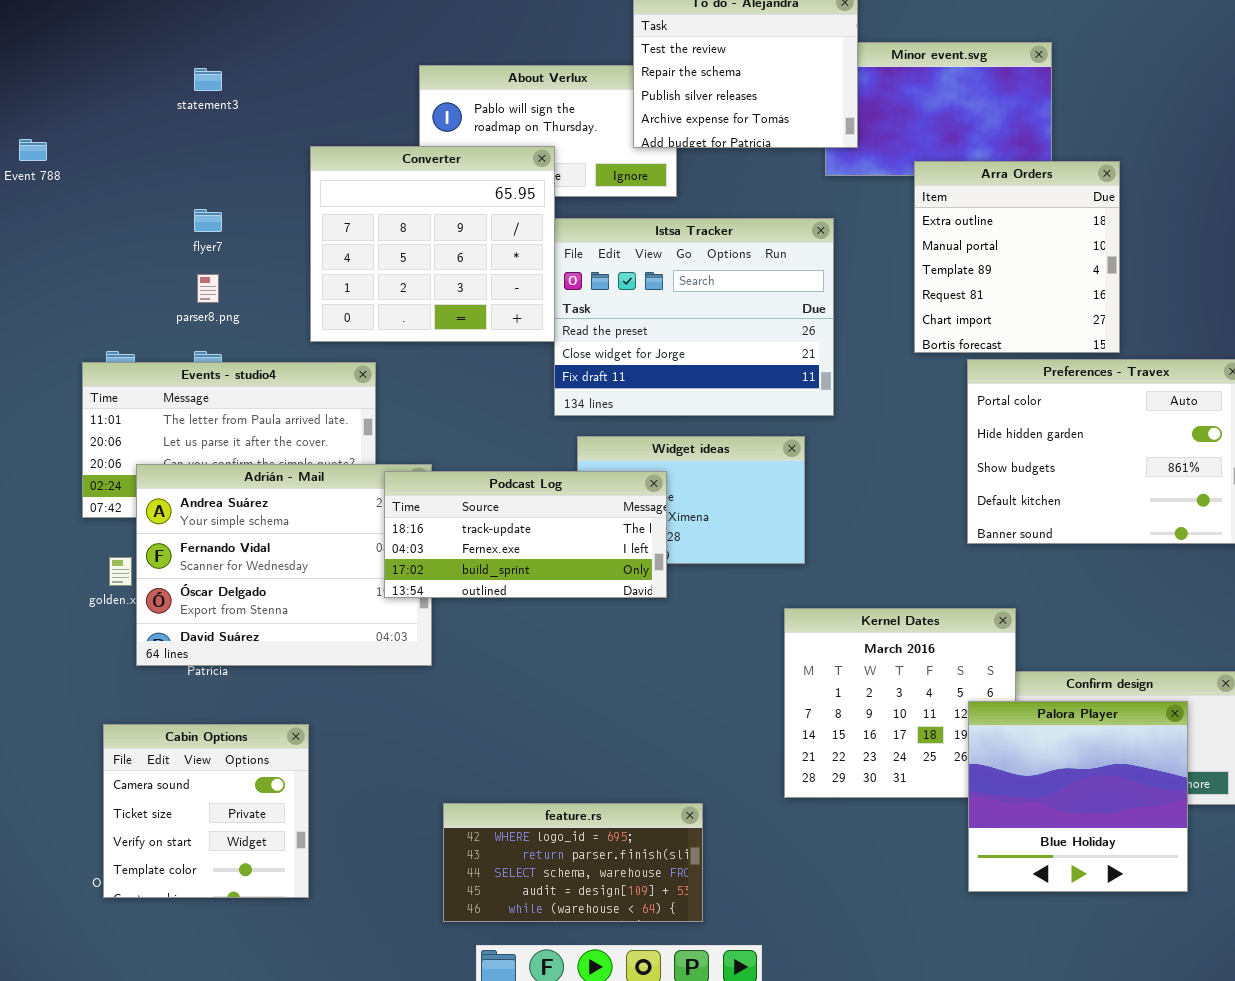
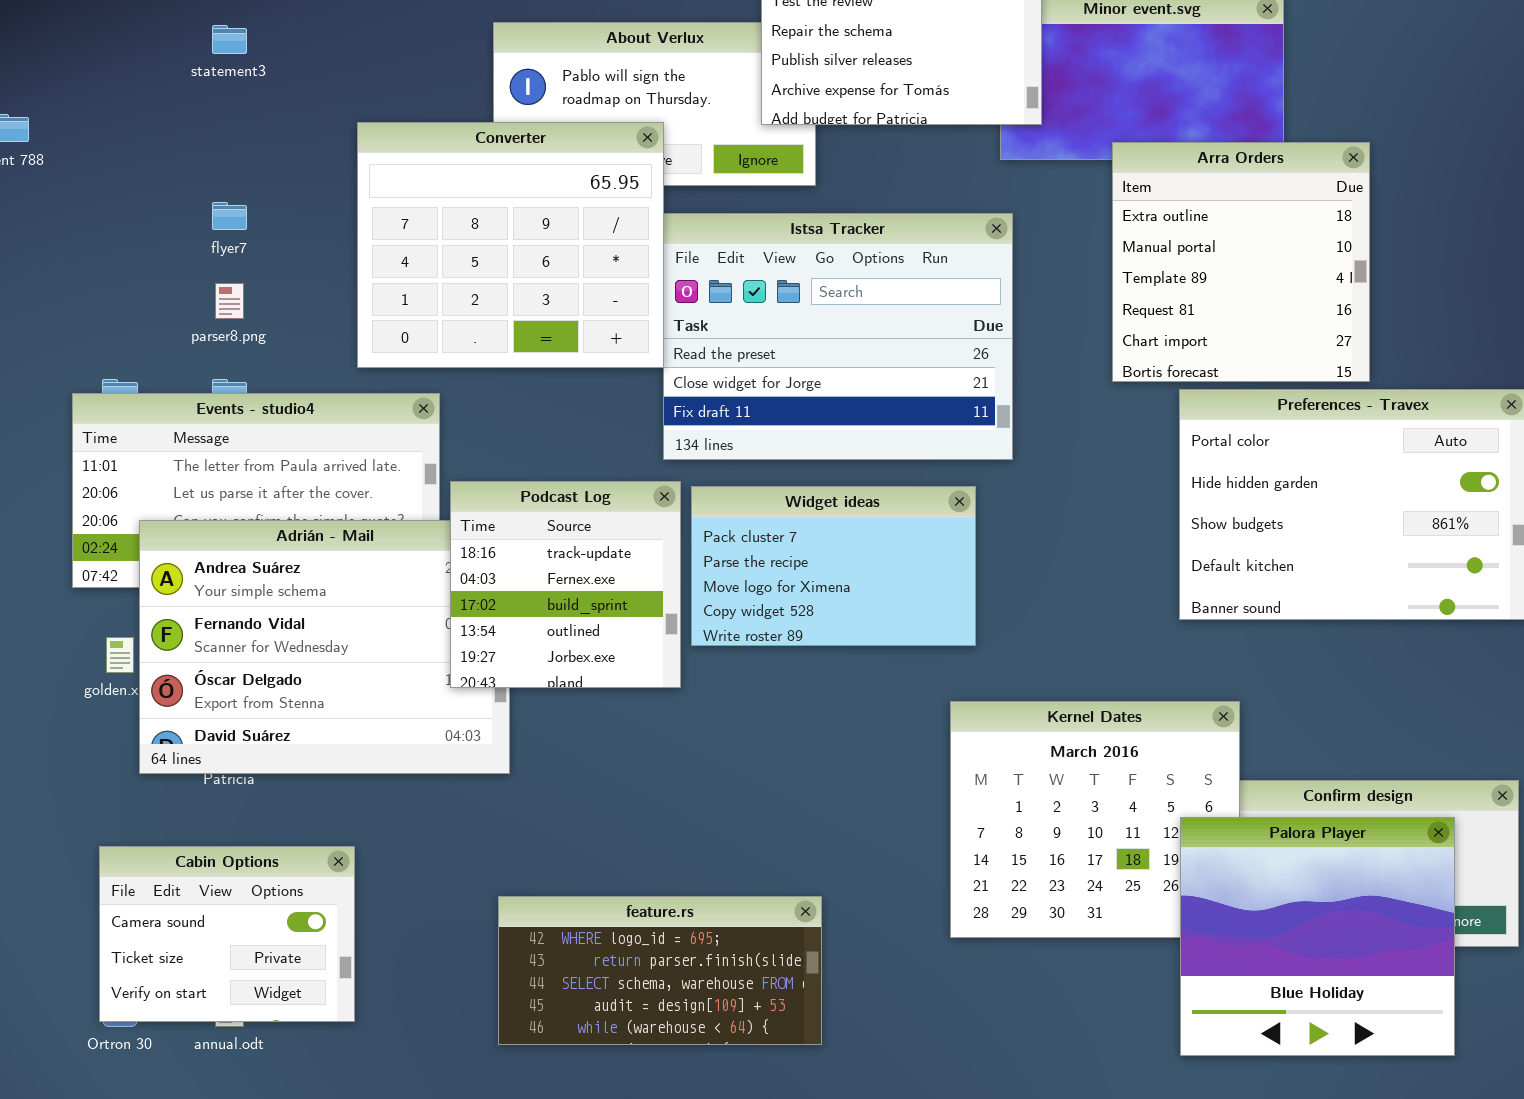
Podcast Log: [384,471,667,598] -> [450,481,681,688], resized
Cabin Options: [103,724,309,898] -> [99,846,355,1022], resized
feature.rs: [443,803,703,922] -> [498,896,822,1045], moved

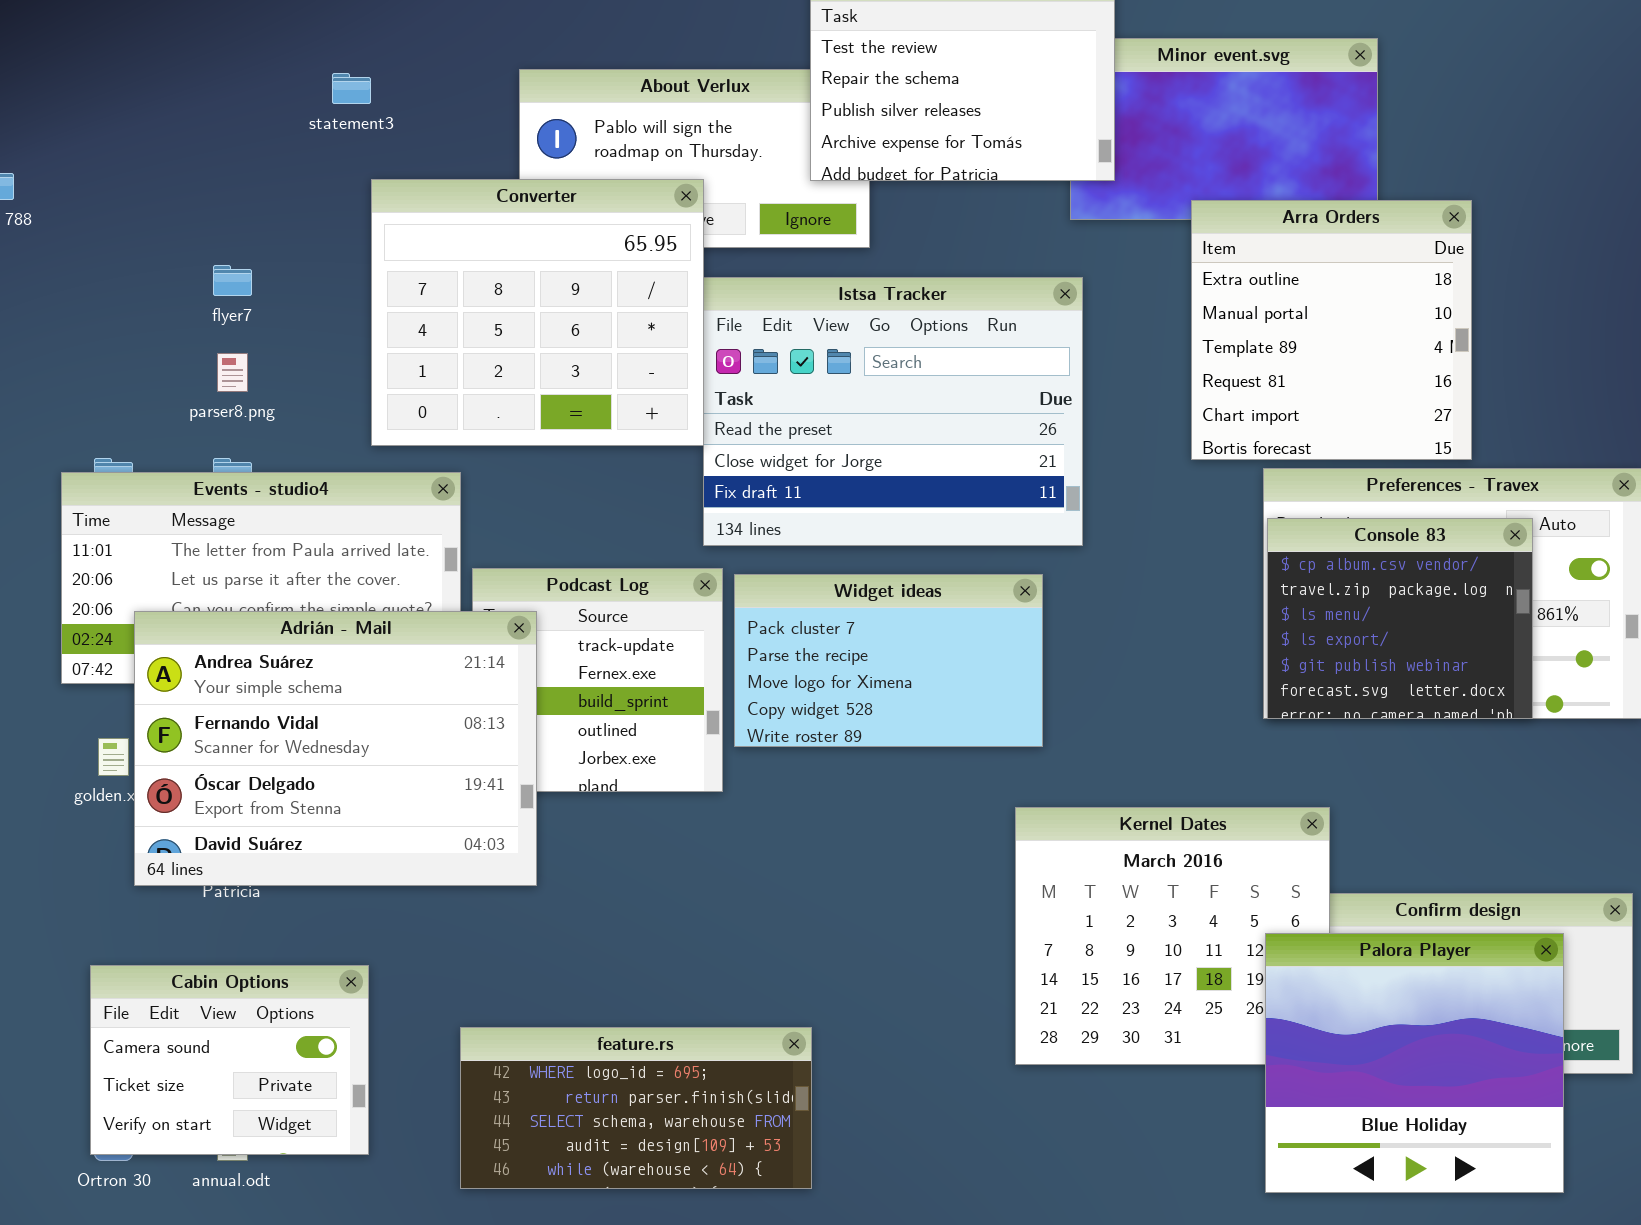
statement3: [212,25,247,54] -> [332,73,371,104], moved
Console 83: none -> [1267,518,1533,719], opened
Adrián - Mail: [139,520,510,774] -> [134,611,537,886], raised
feature.rs: [498,896,822,1045] -> [460,1027,812,1189], moved

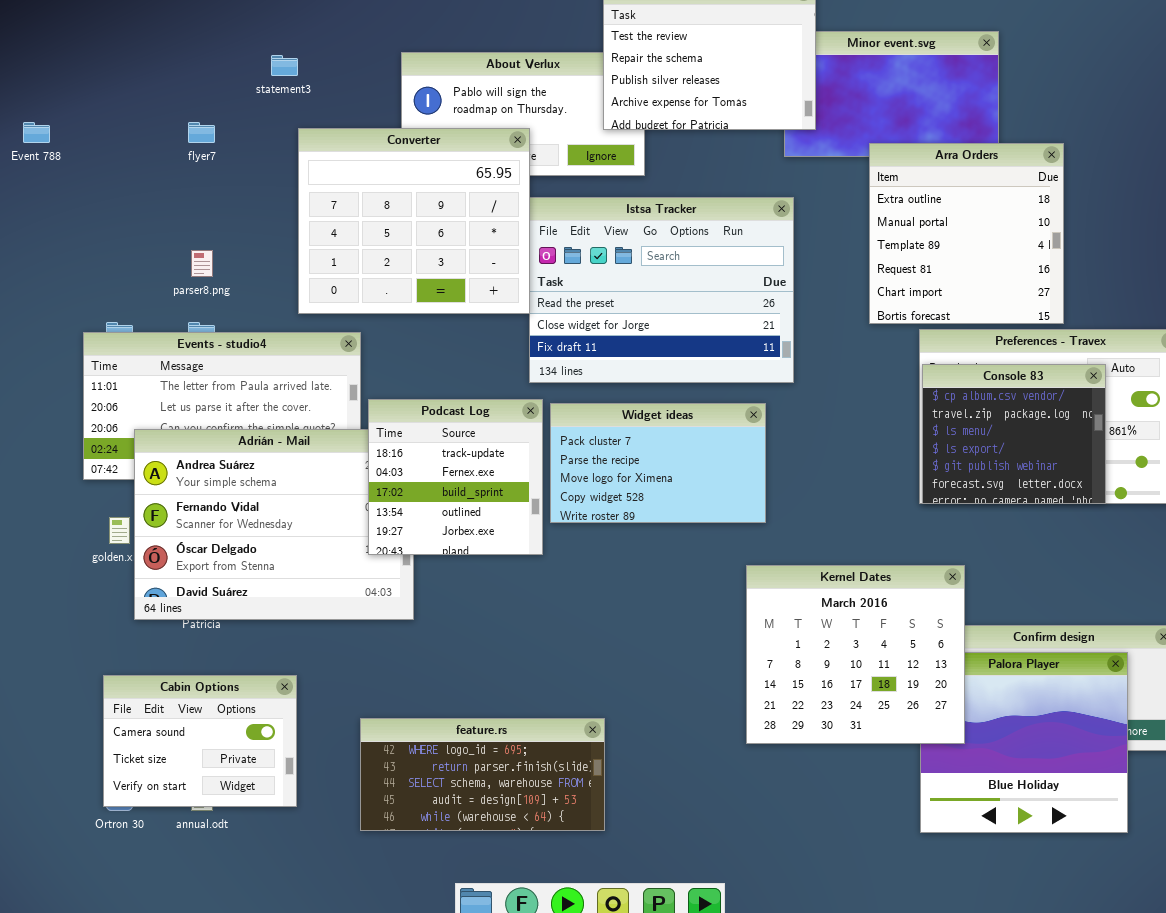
flyer7: [213,265,252,296] -> [188,122,215,143], moved
Podcast Log: [472,568,723,792] -> [368,399,543,555], raised
Kernel Dates: [1015,807,1330,1065] -> [746,565,965,744], raised

